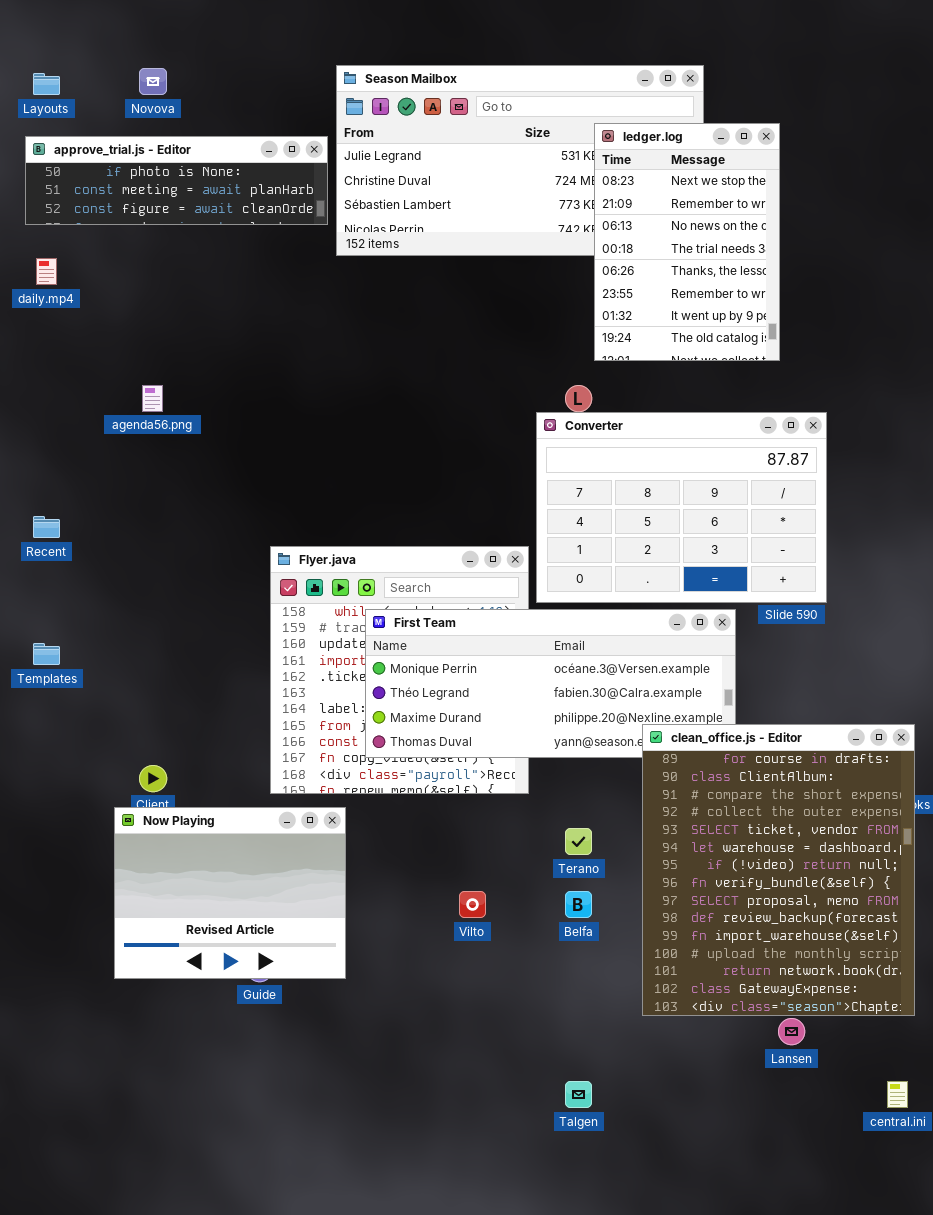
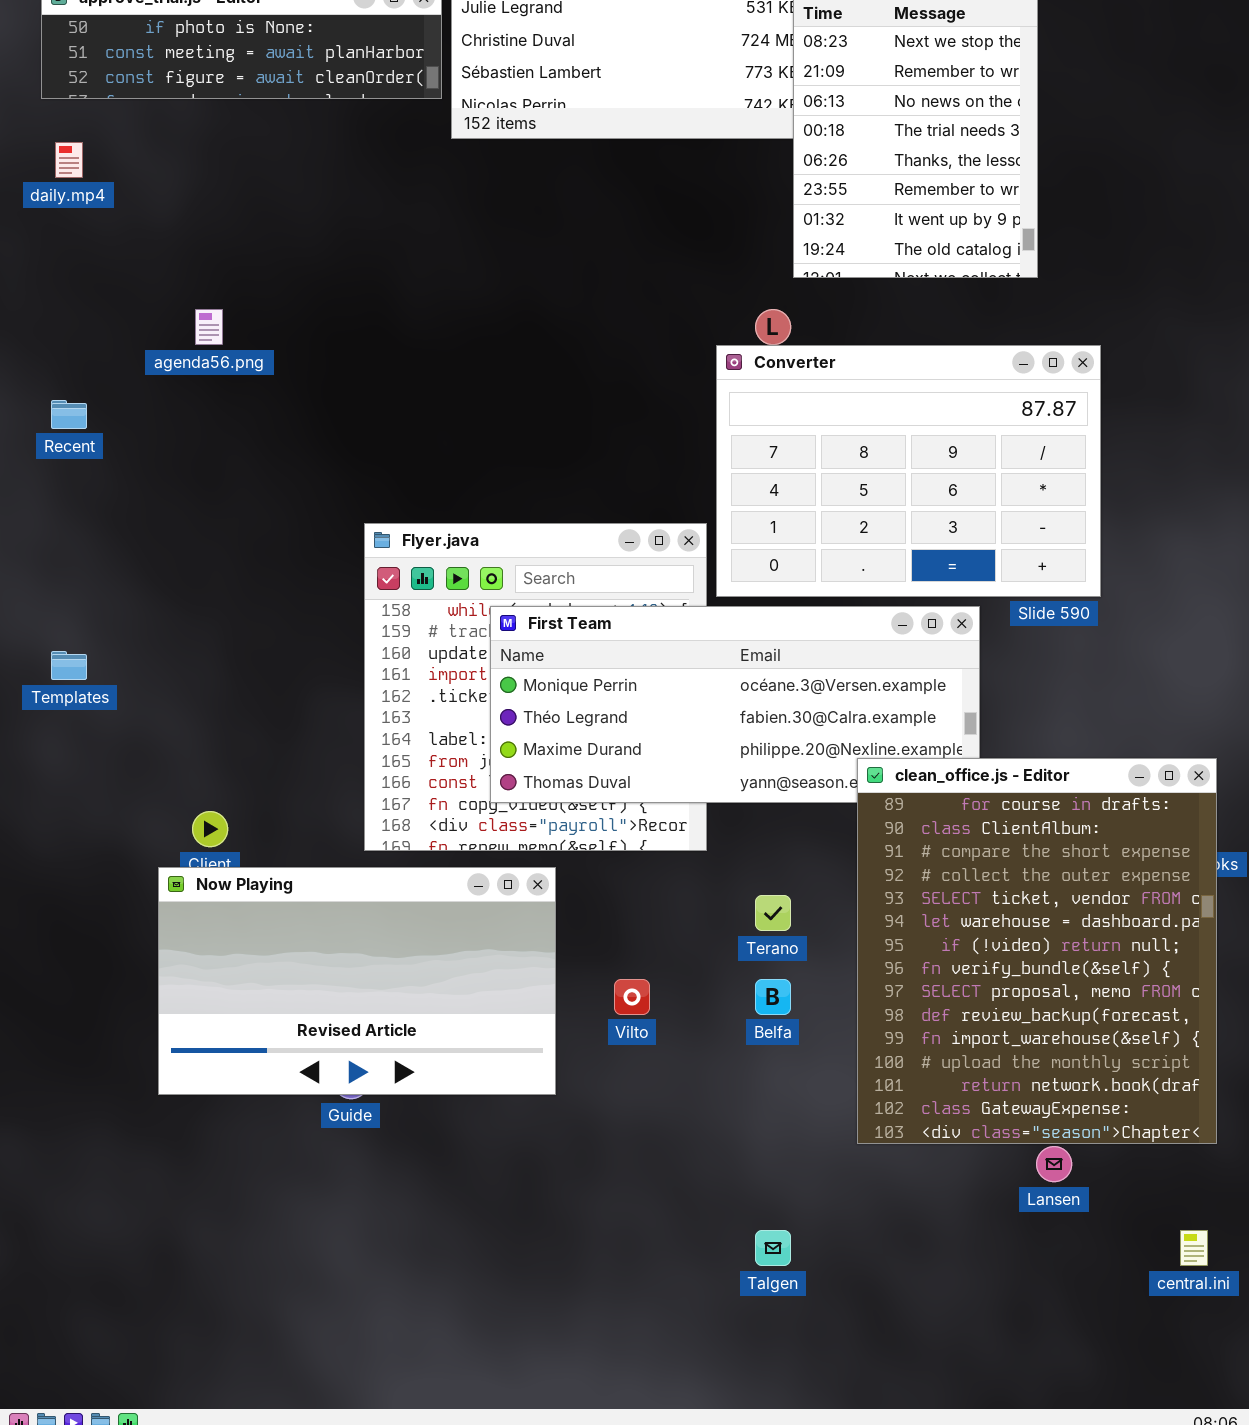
Recent: [33,516,60,538] -> [51,400,87,429], moved
Now Playing: [114,807,346,979] -> [158,867,556,1095], resized

